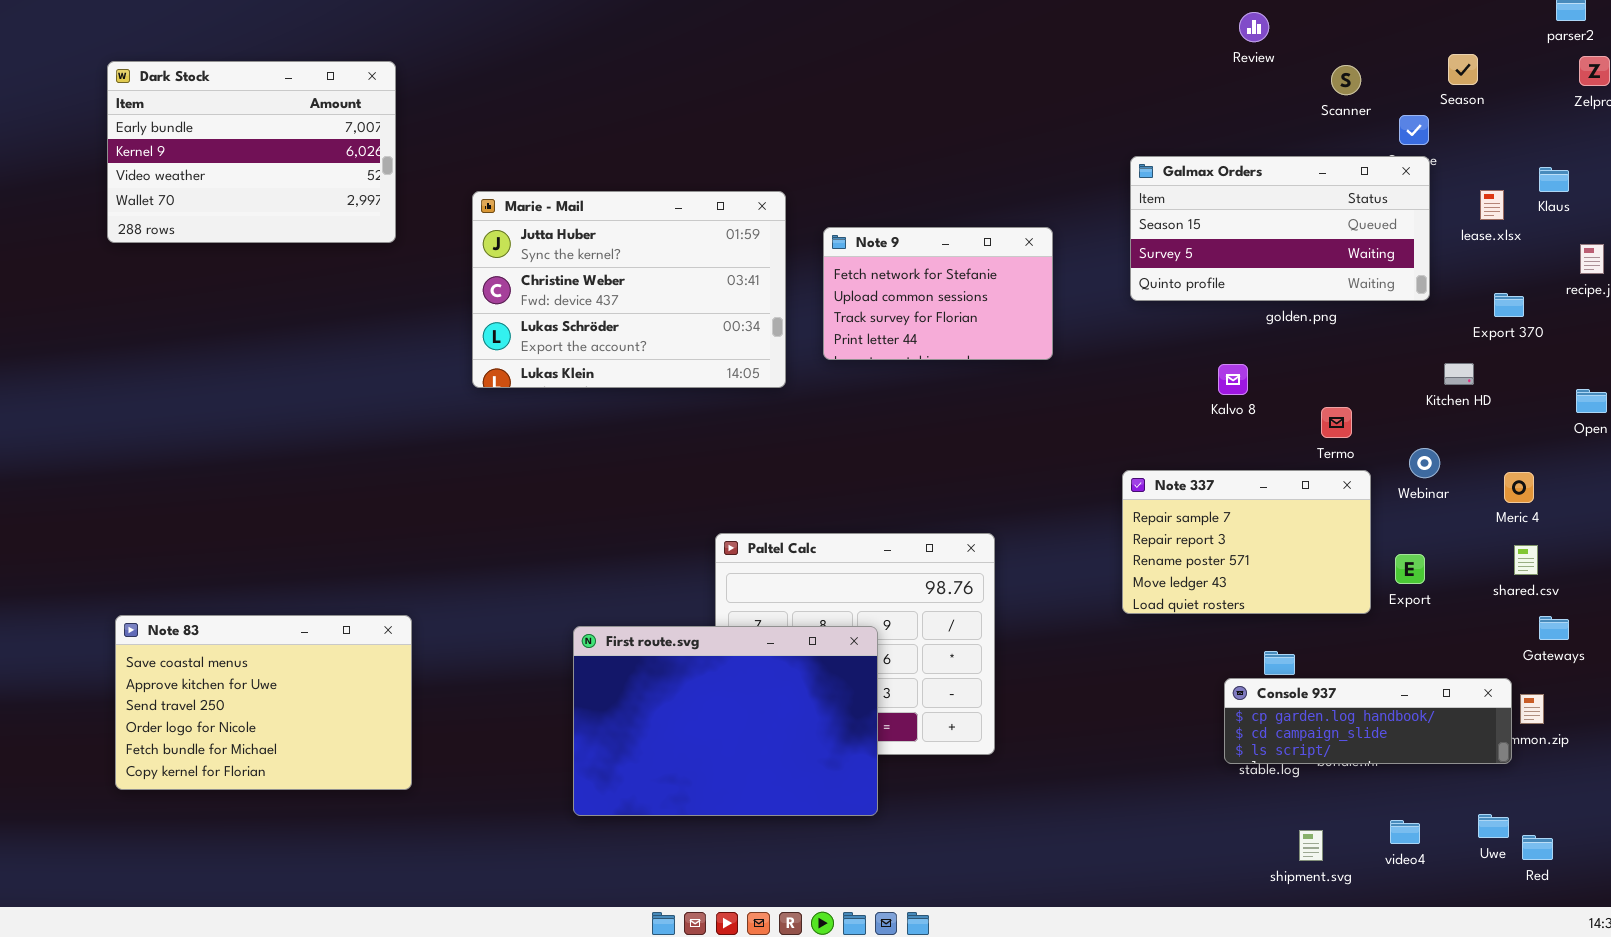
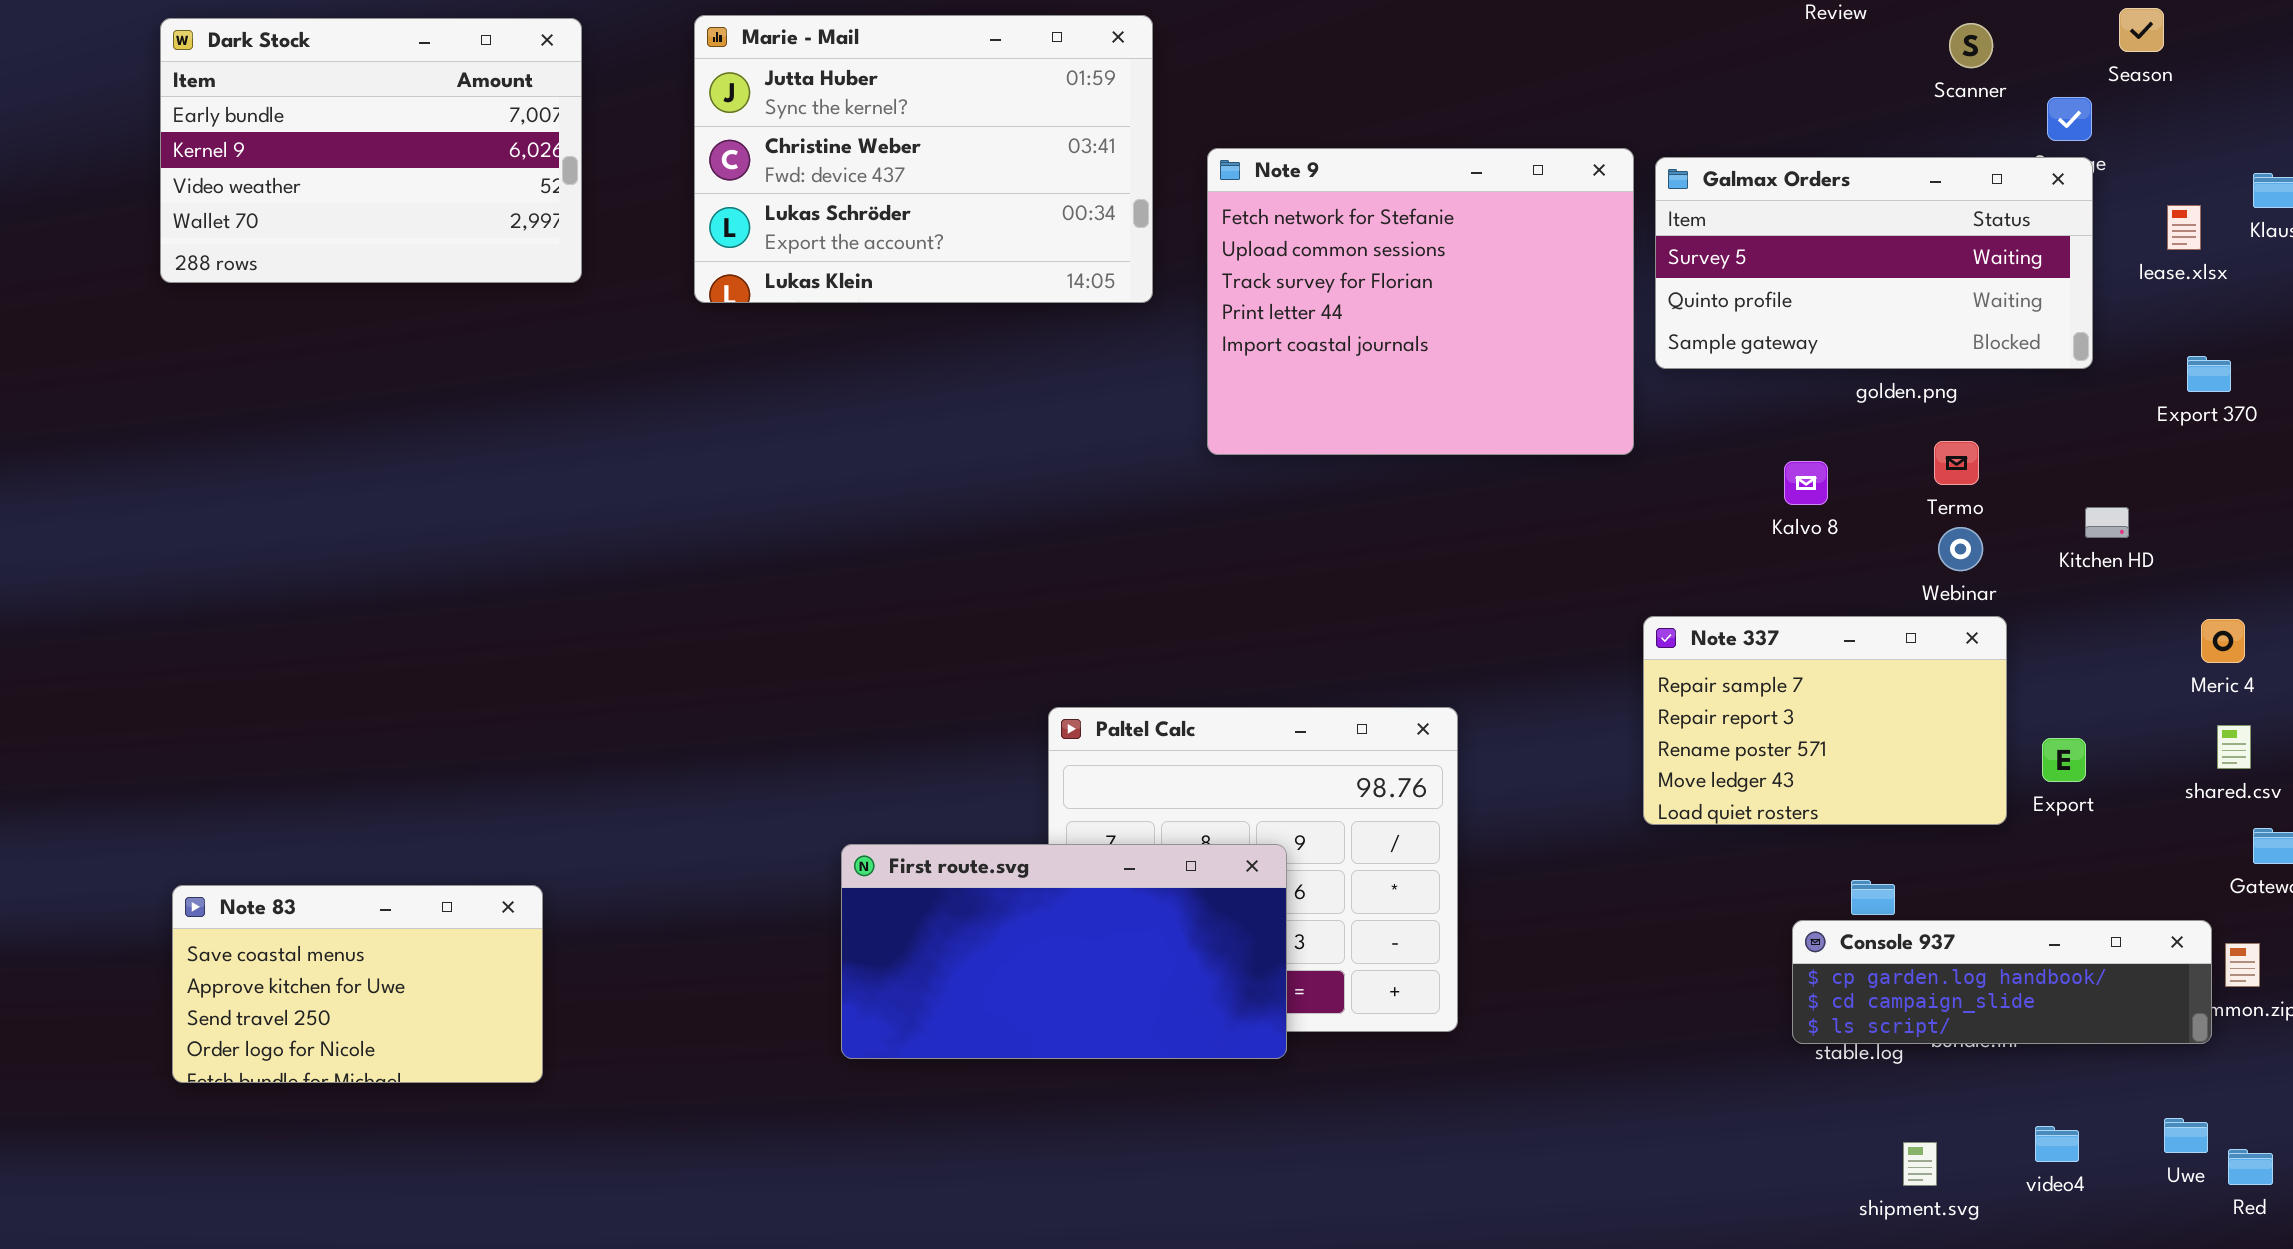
Galmax Orders: [1130,156,1430,301] -> [1655,157,2093,369], scrolled down 1 row
Marie - Mail: [472,191,786,388] -> [694,15,1153,303], moved
Note 9: [823,227,1053,360] -> [1207,148,1634,455], resized
Kitchen HD: [1444,363,1474,385] -> [2085,507,2129,538], moved
Termo: [1321,407,1352,438] -> [1934,441,1979,485], moved
Webinar: [1409,448,1440,478] -> [1938,527,1983,571], moved
Note 83: [115,615,412,790] -> [172,885,543,1083], resized
First route.svg: [573,626,878,816] -> [841,844,1287,1059], resized

